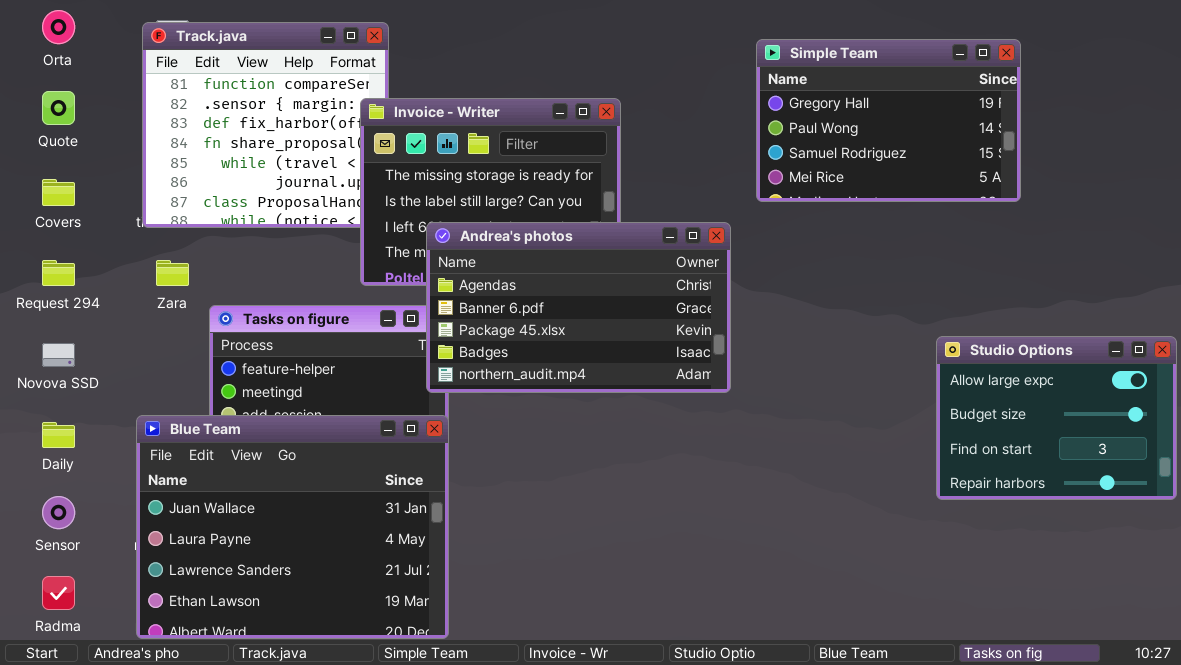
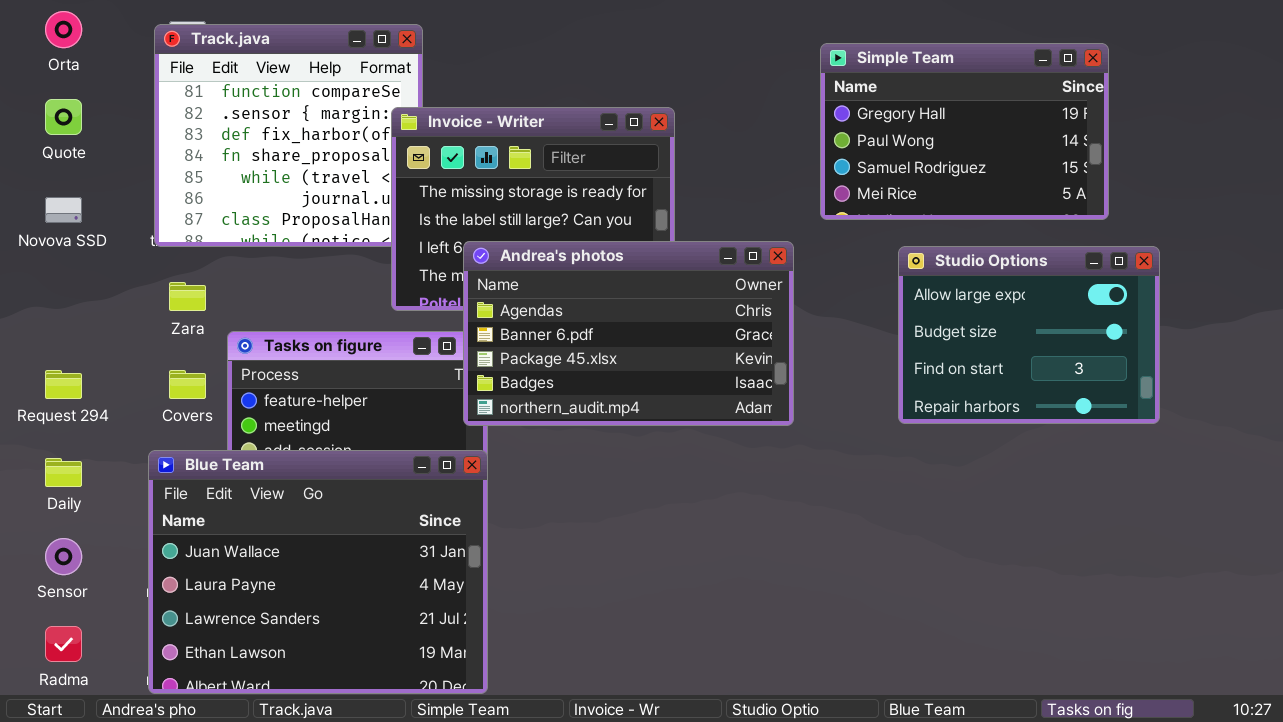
Covers: [42,179,75,206] -> [169,370,206,399], moved
Request 294: [42,260,75,286] -> [45,370,82,399], moved
Studio Options: [936,336,1177,500] -> [898,246,1160,424], moved
Novova SSD: [42,343,75,367] -> [45,197,82,223], moved

